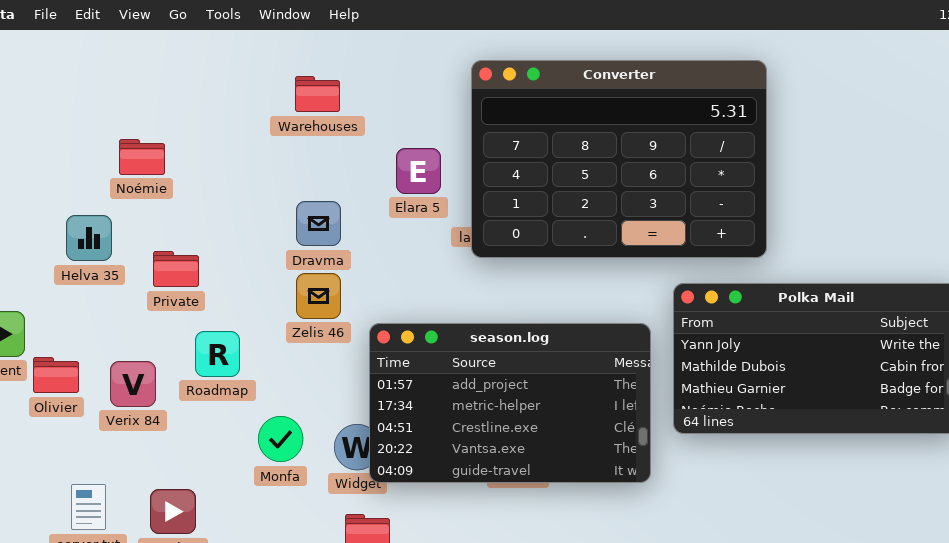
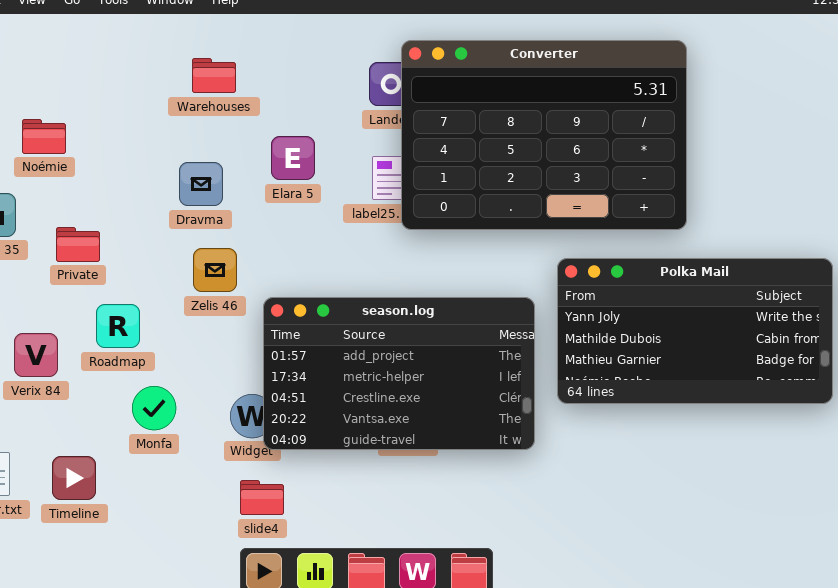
Converter: [471,60,767,258] -> [401,40,687,230], moved
Elara 5: [396,148,441,194] -> [271,136,315,180], moved
Dravma: [296,201,341,246] -> [179,162,223,206], moved
Monfa: [258,416,303,462] -> [132,386,176,430], moved

